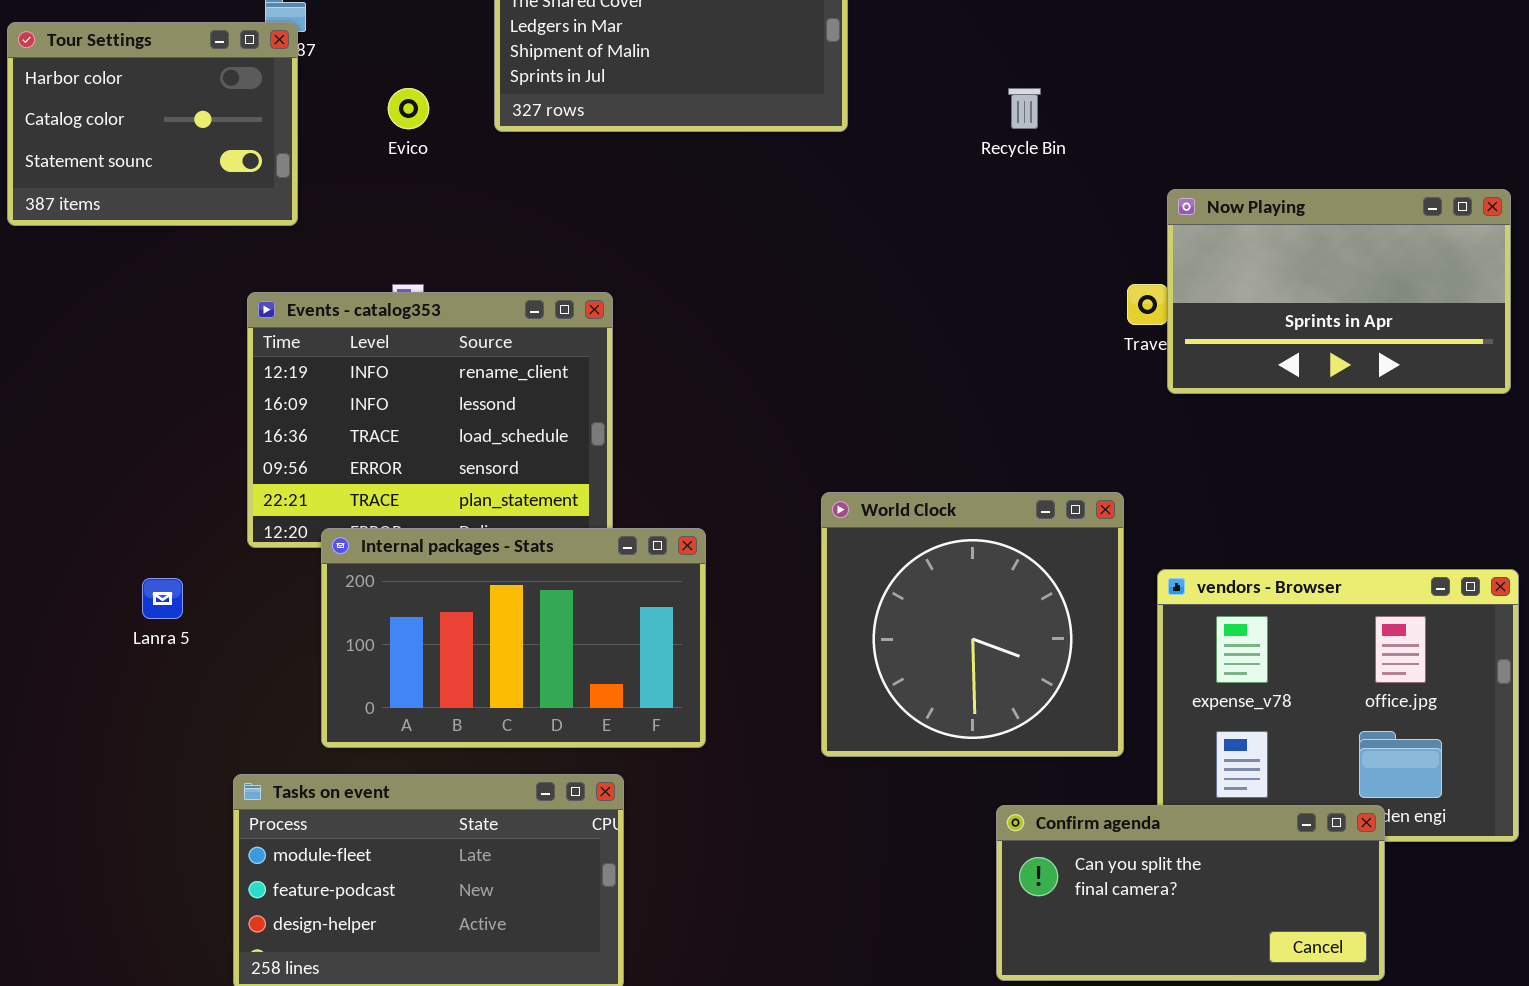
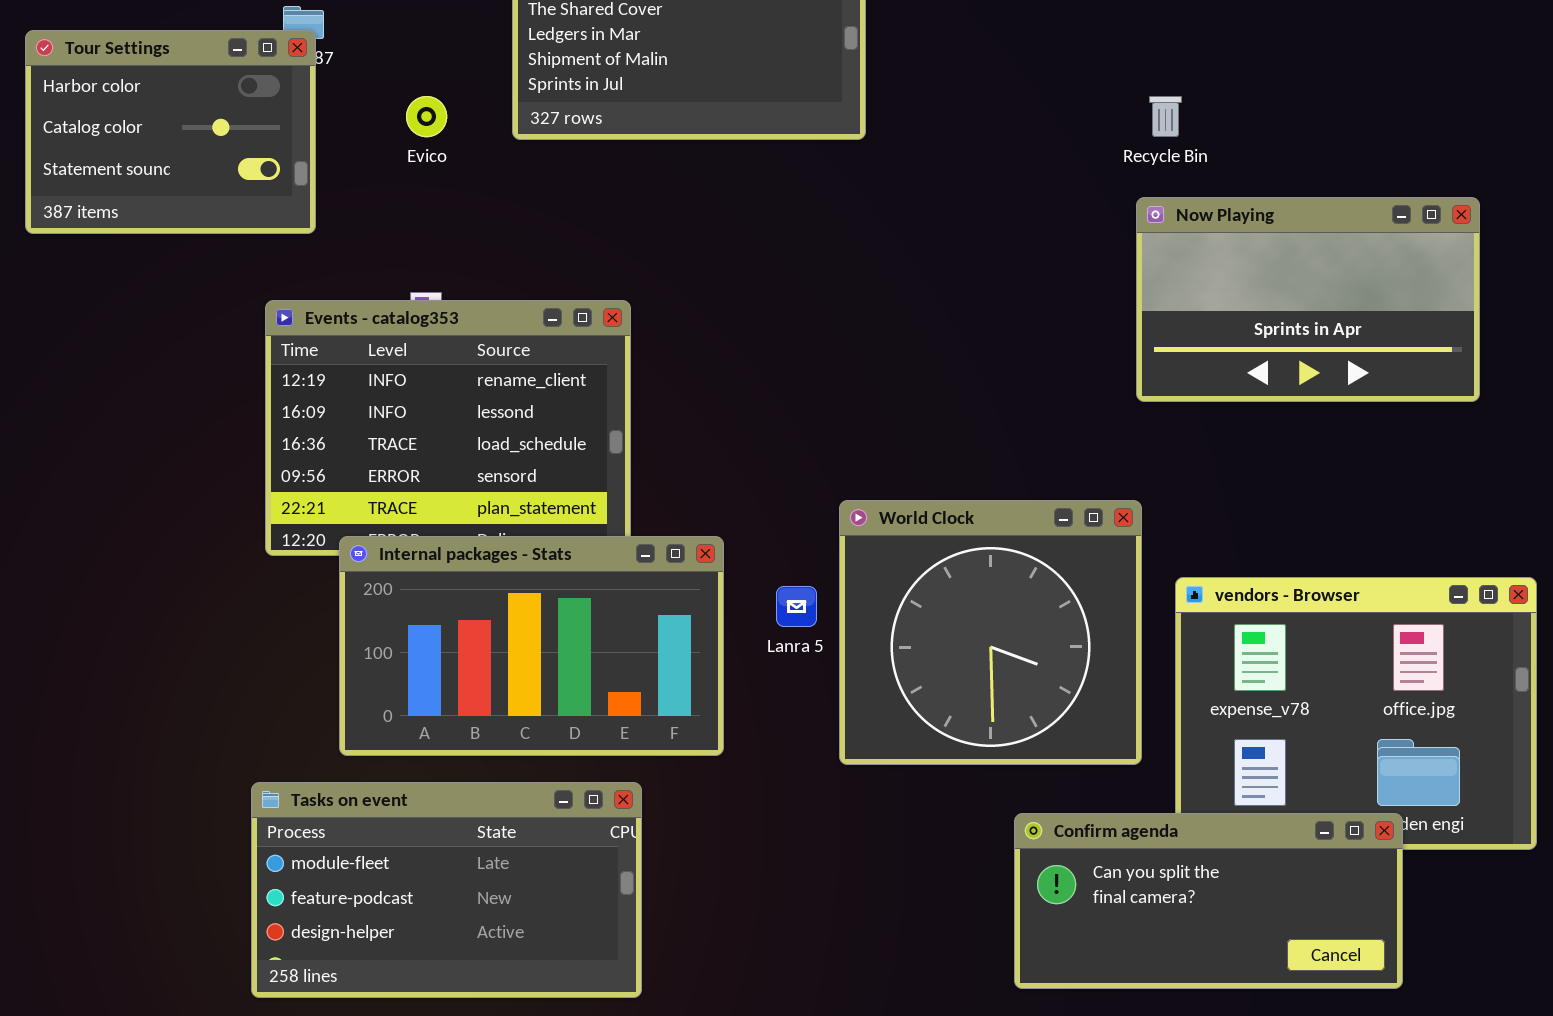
Recycle Bin: [1008,88,1041,129] -> [1149,96,1182,137], moved
Now Playing: [1167,189,1511,394] -> [1136,197,1480,402], moved
Lanra 5: [142,578,183,619] -> [776,586,817,627], moved

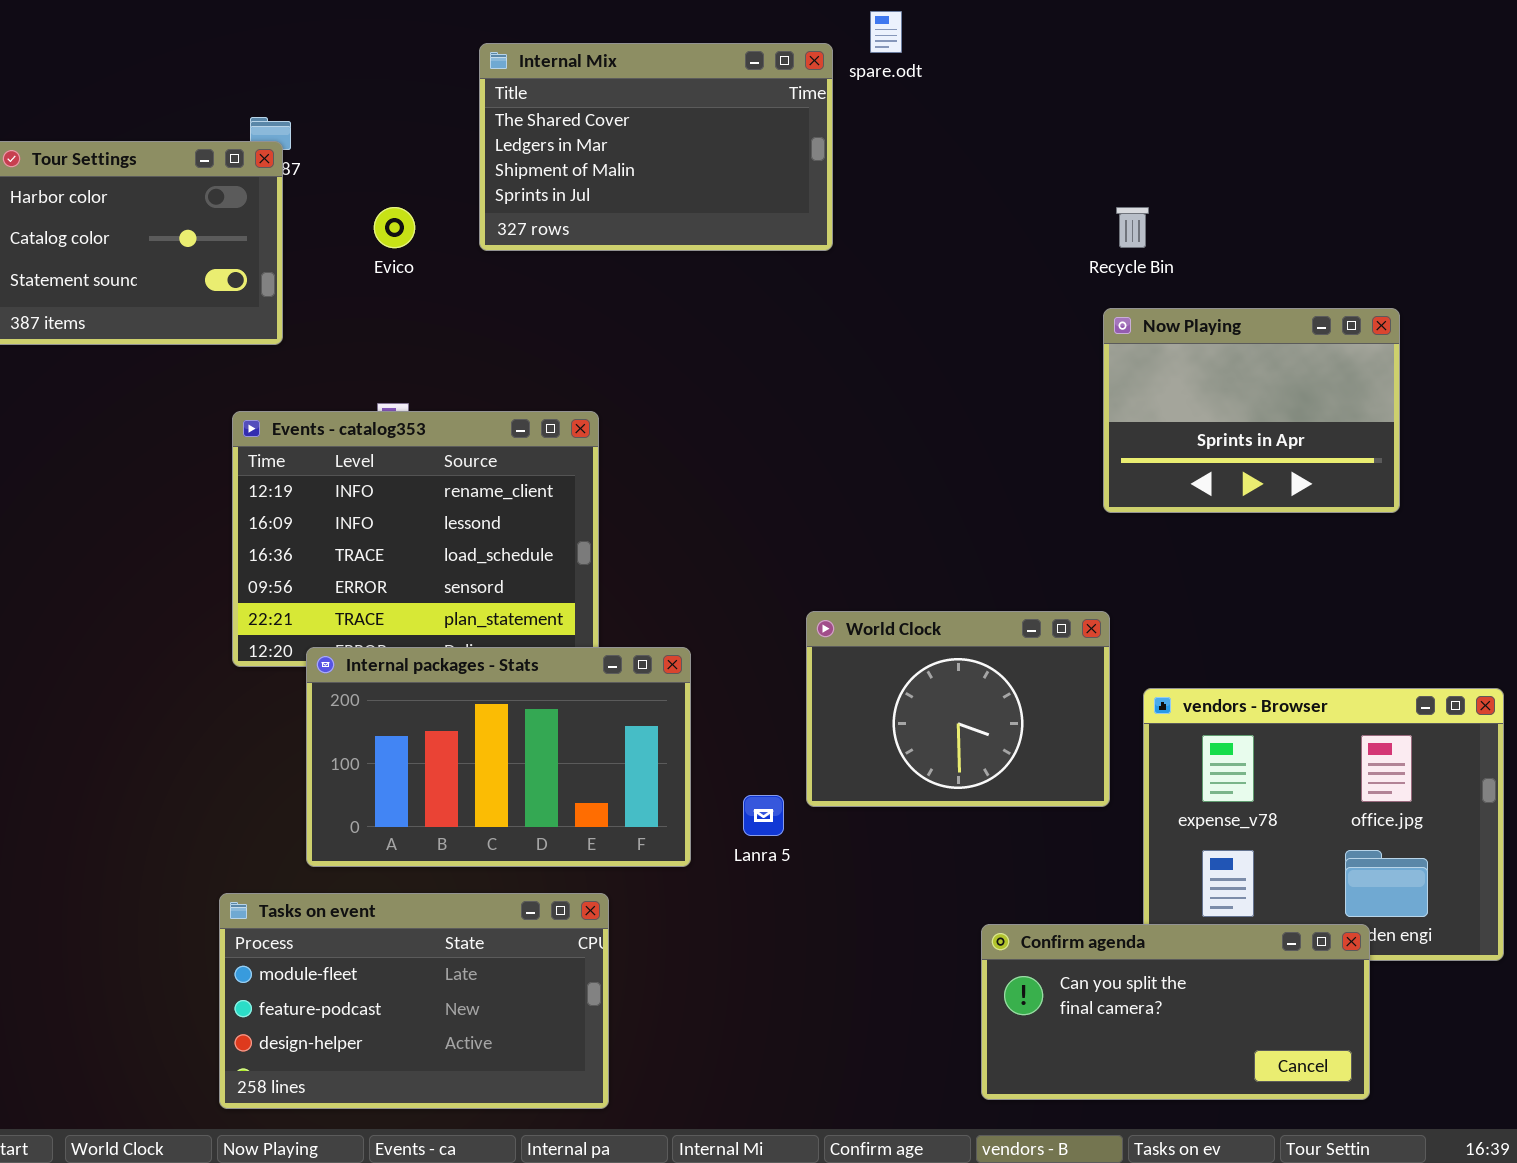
Now Playing: [1136,197,1480,402] -> [1103,308,1400,513], resized
World Clock: [839,500,1142,765] -> [806,611,1110,807], resized
Lanra 5: [776,586,817,627] -> [743,795,784,836], moved

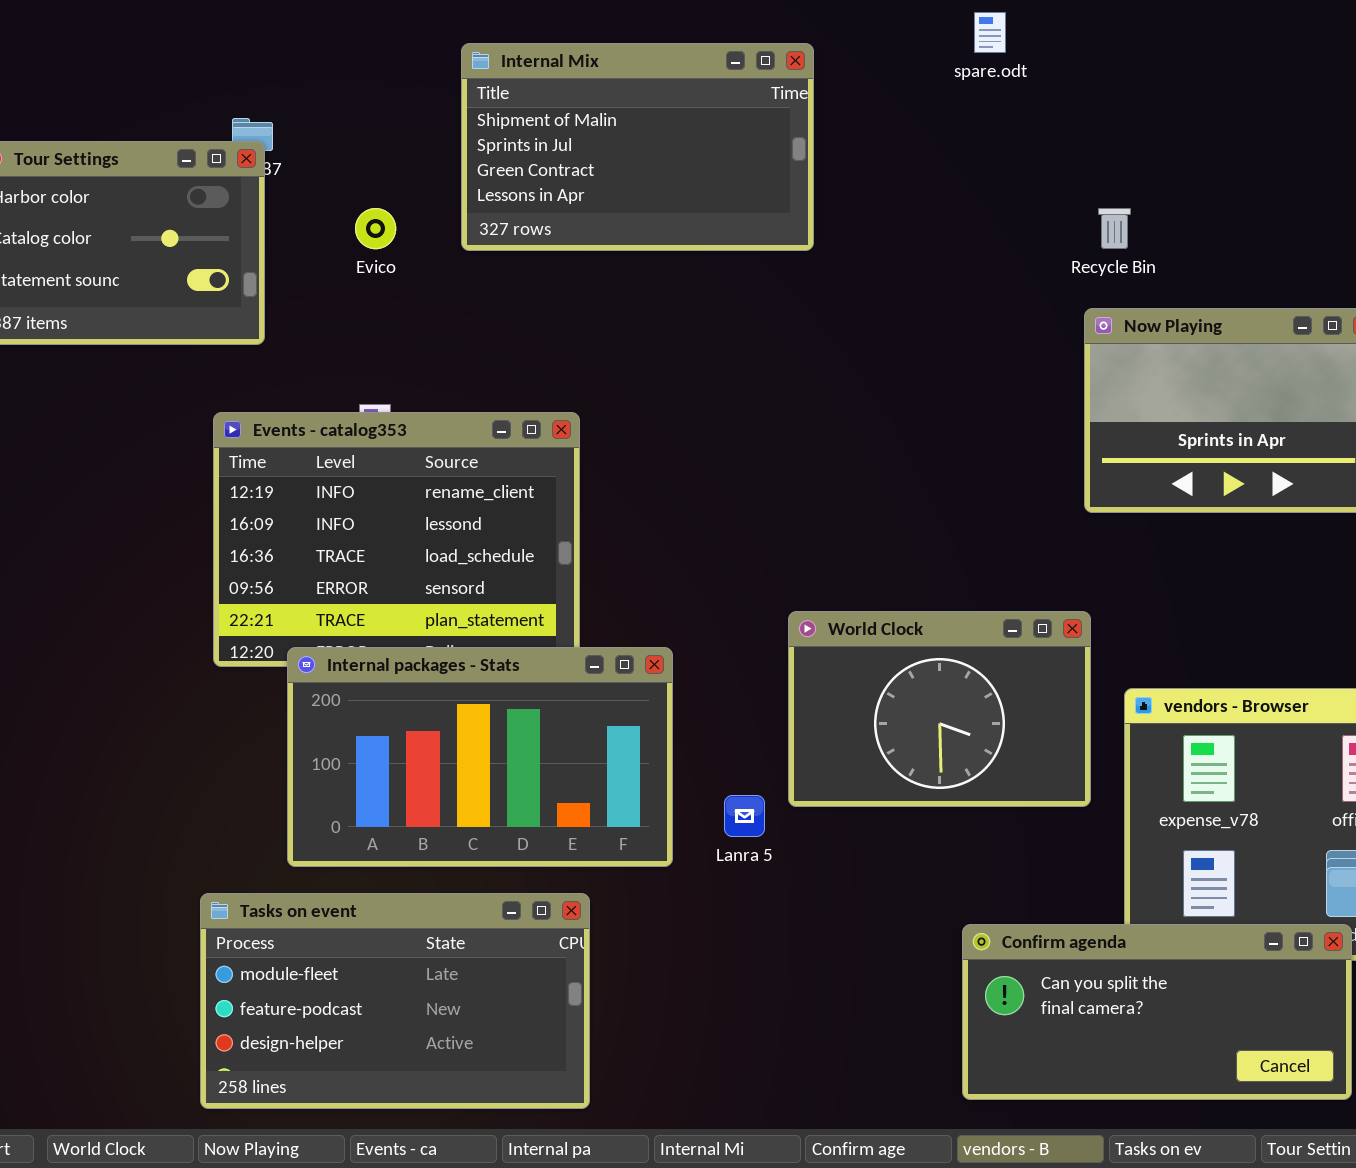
spare.odt: [870,11,902,53] -> [974,12,1006,53], moved
Internal Mix: [479,43,833,251] -> [461,43,814,251], scrolled down 2 rows

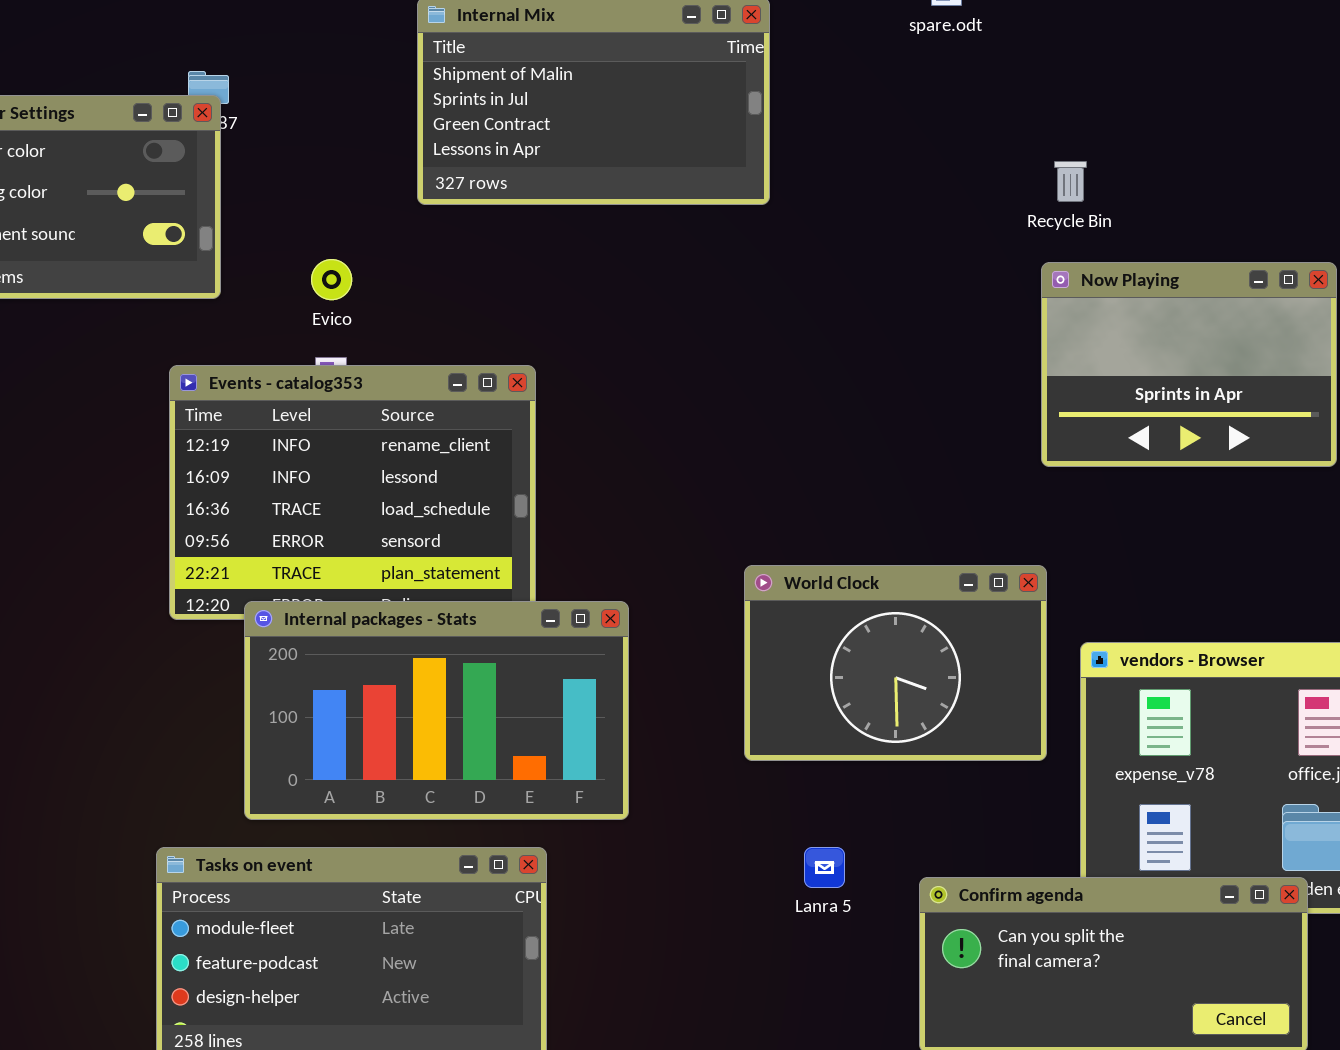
Evico: [355,208,396,249] -> [311,259,352,300], moved
Lanra 5: [724,795,765,837] -> [804,847,845,888], moved

